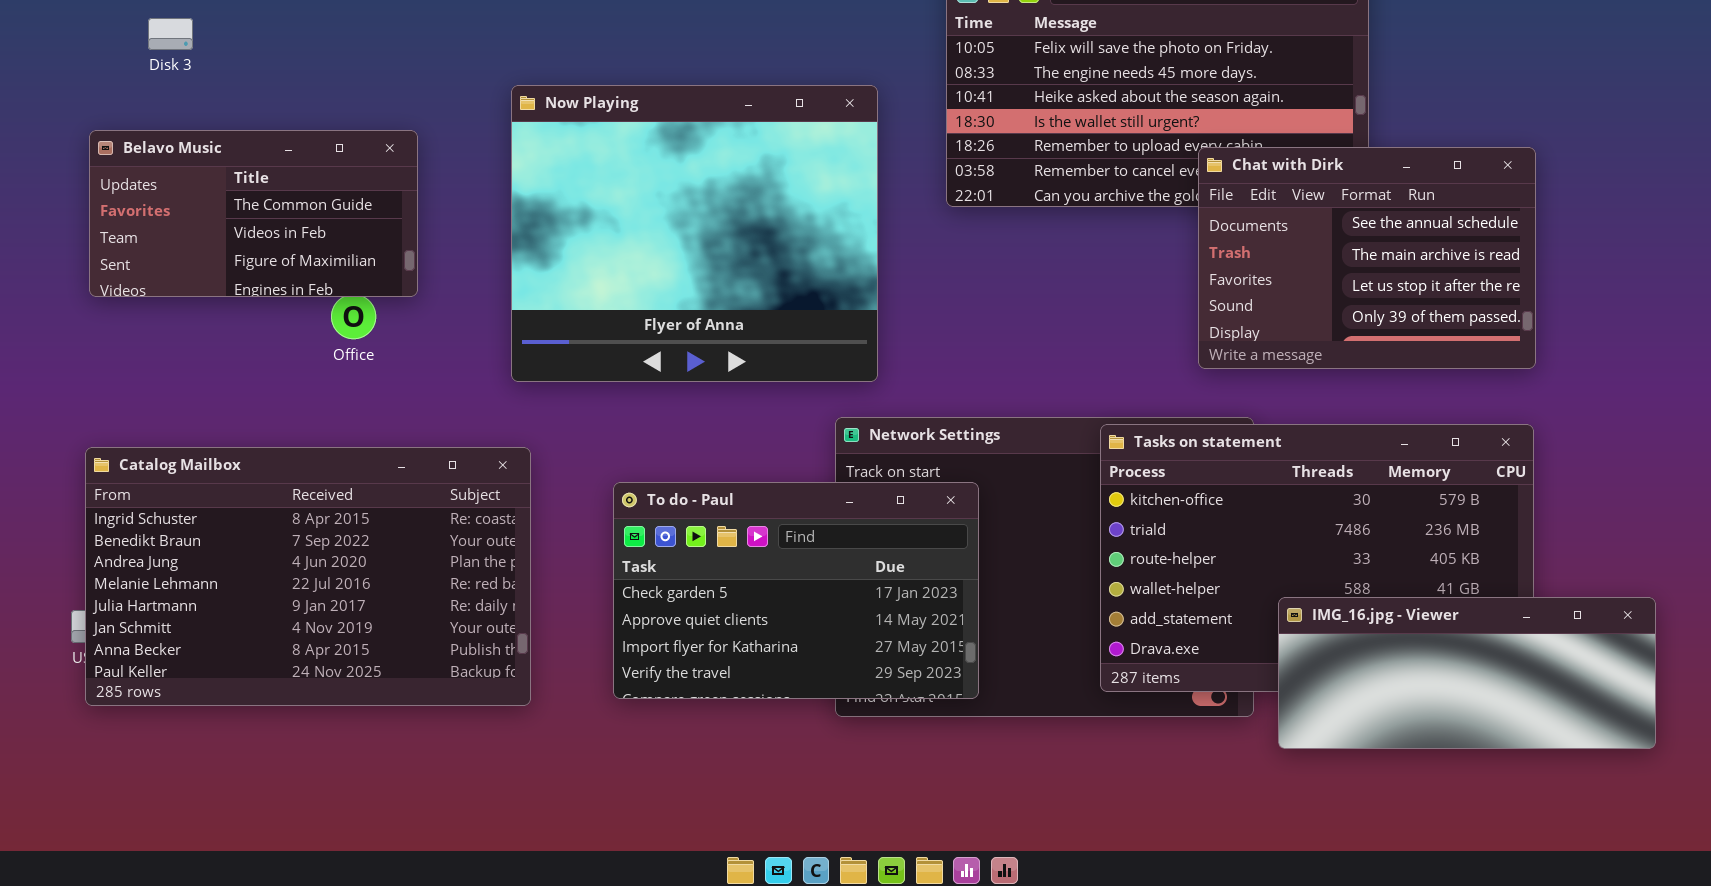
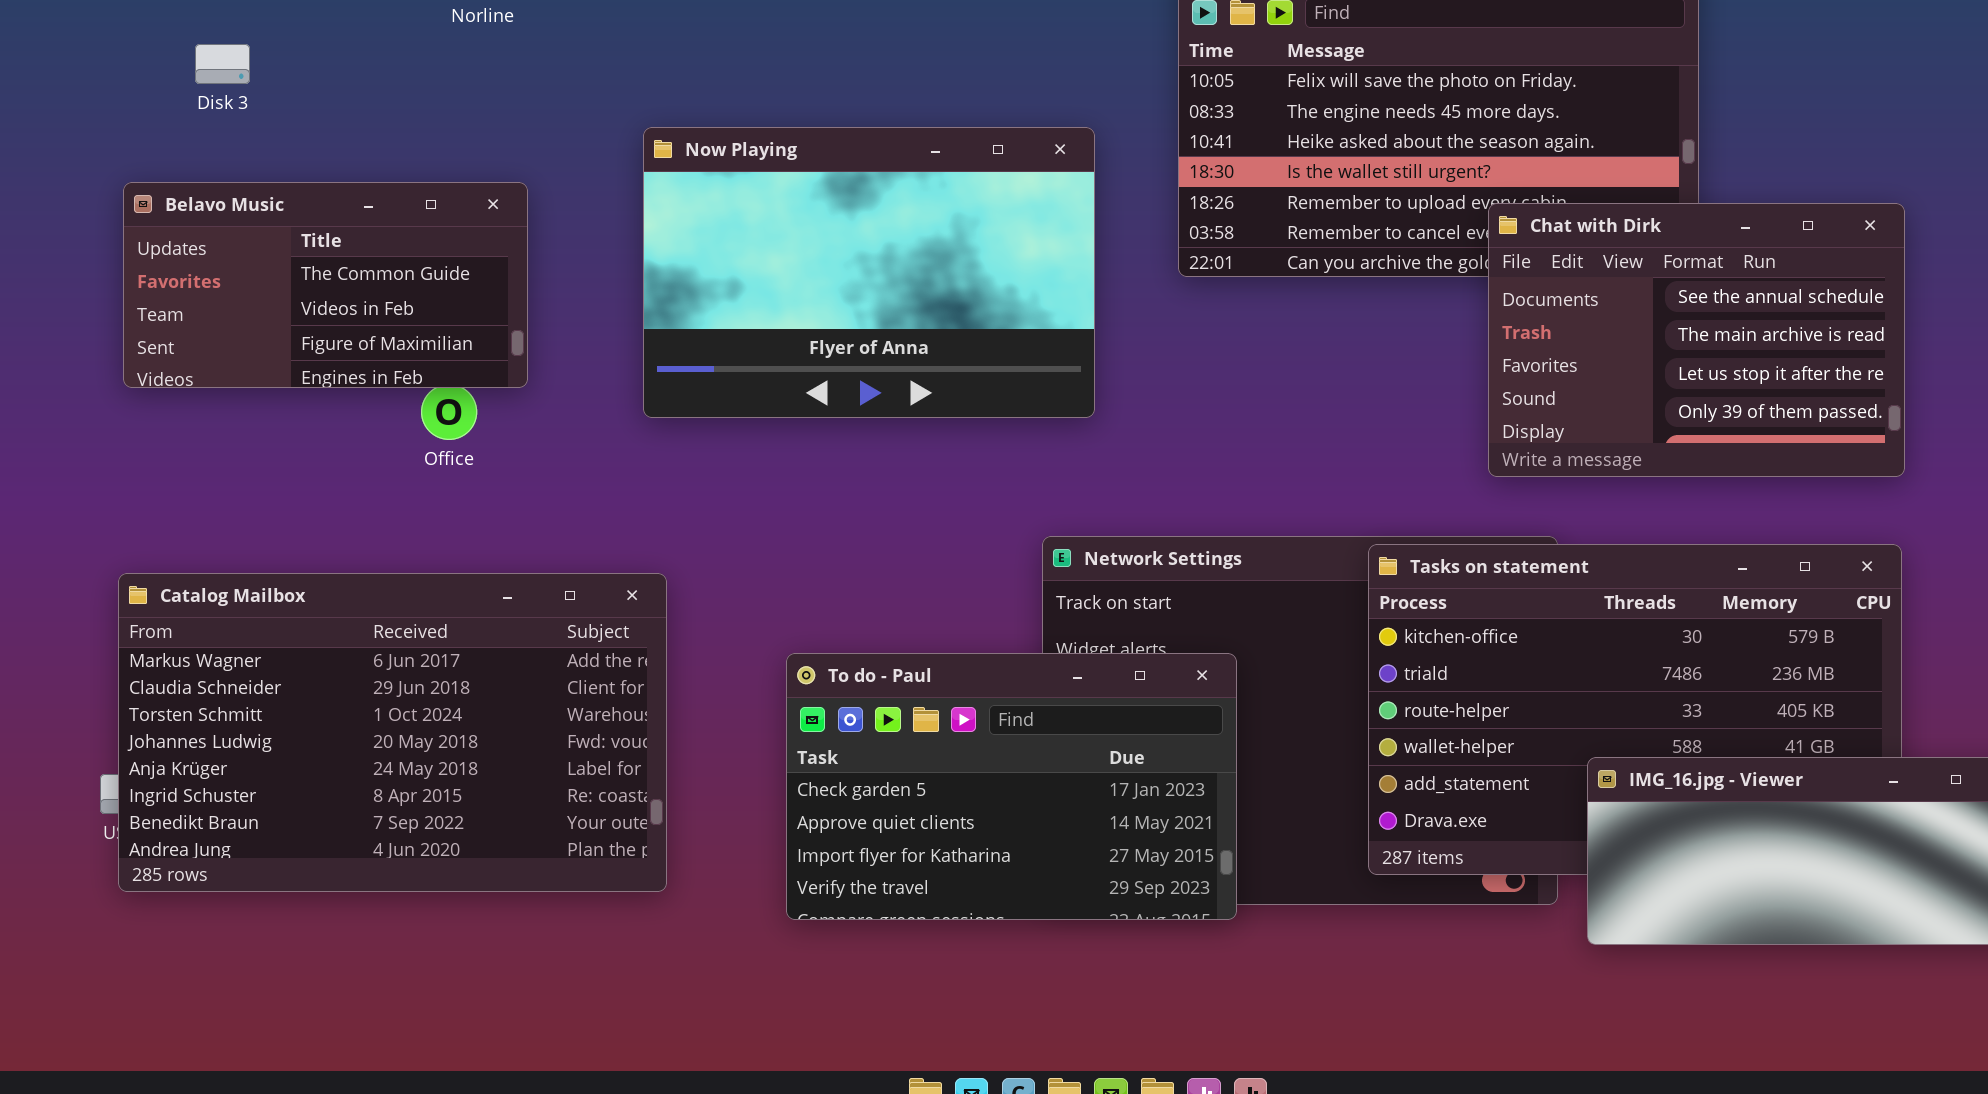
Now Playing: [511,85,878,382] -> [643,127,1095,418], resized
Catalog Mailbox: [85,447,531,706] -> [118,573,667,892], scrolled up 5 rows
To do - Paul: [613,482,979,699] -> [786,653,1237,920], moved

